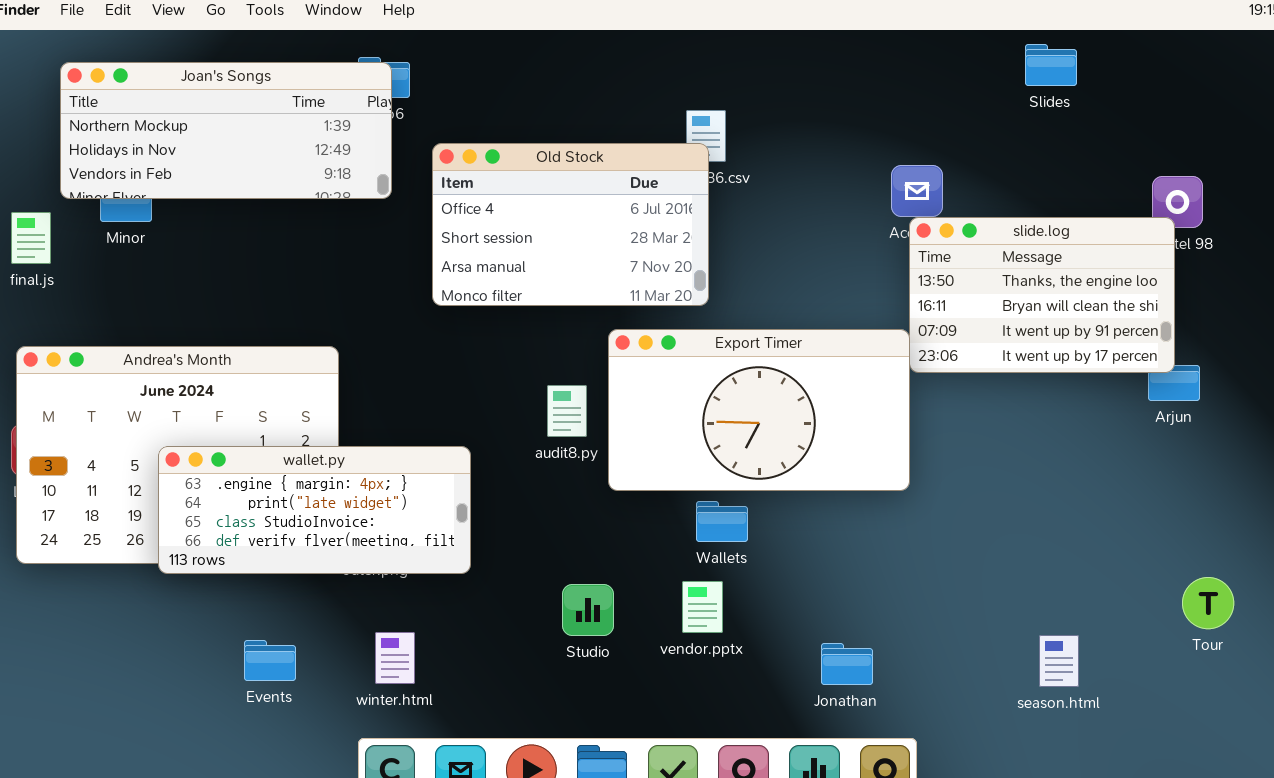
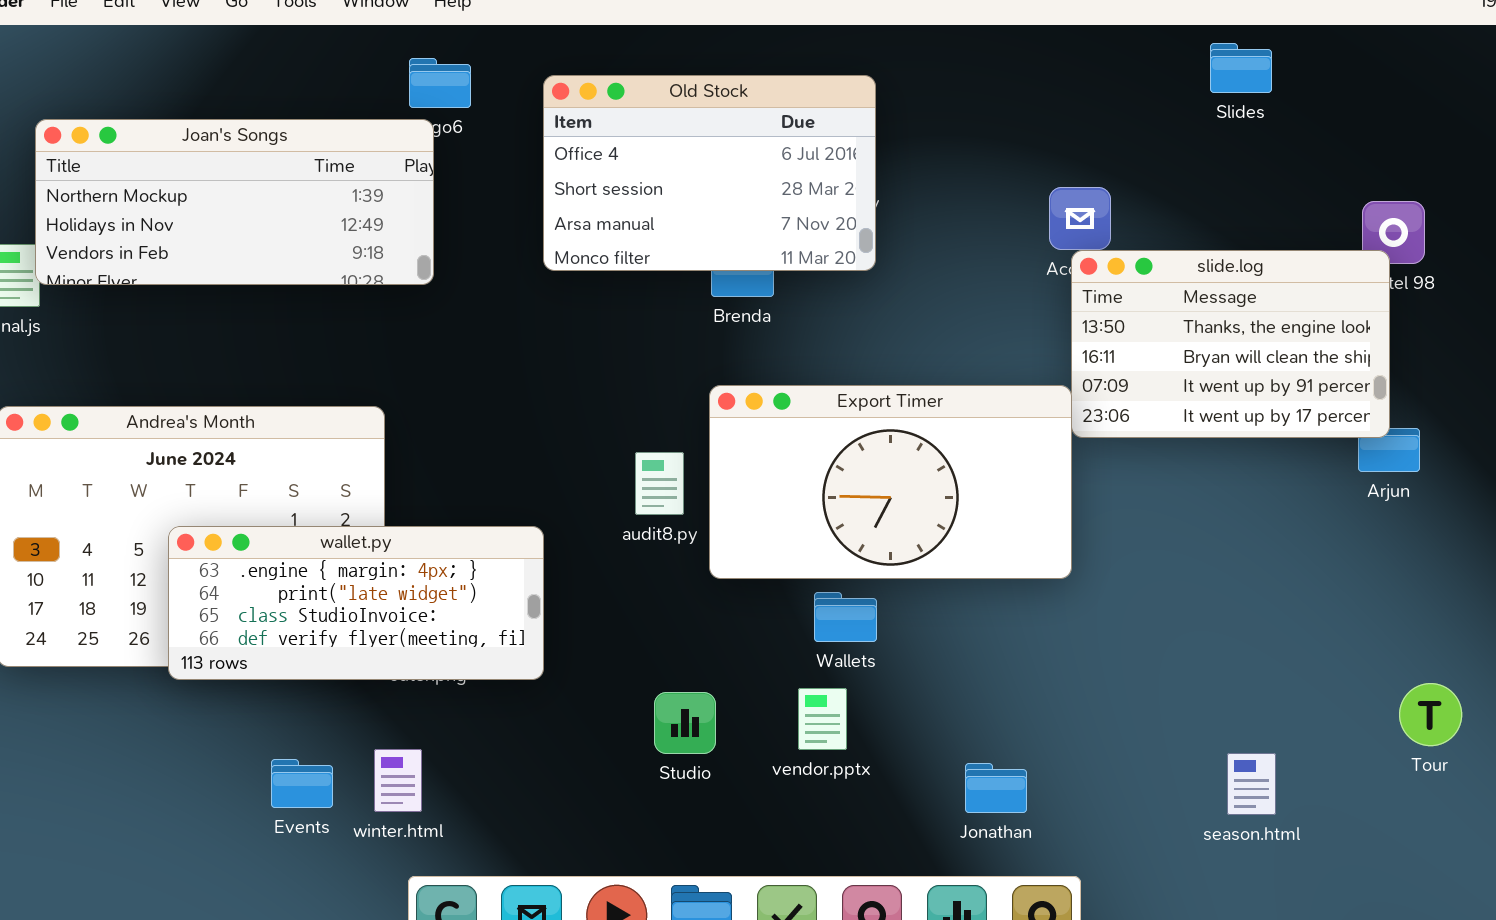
Joan's Songs: [60,62,392,199] -> [35,119,434,285], moved
Old Stock: [432,143,709,306] -> [543,75,876,271], moved
winter.html: [375,632,415,684] -> [374,749,422,812], moved

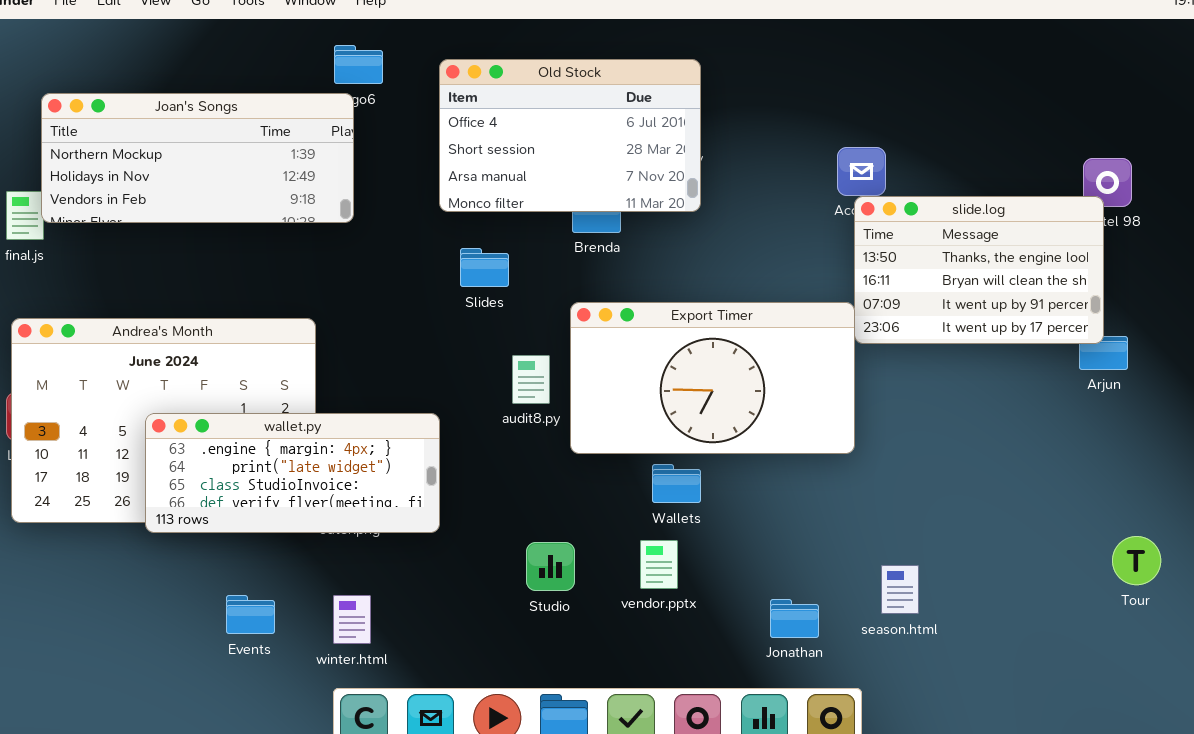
Slides: [1210,43,1272,93] -> [460,248,509,287], moved
winter.html: [374,749,422,812] -> [333,595,371,644], moved
season.html: [1227,753,1276,815] -> [881,565,919,614], moved

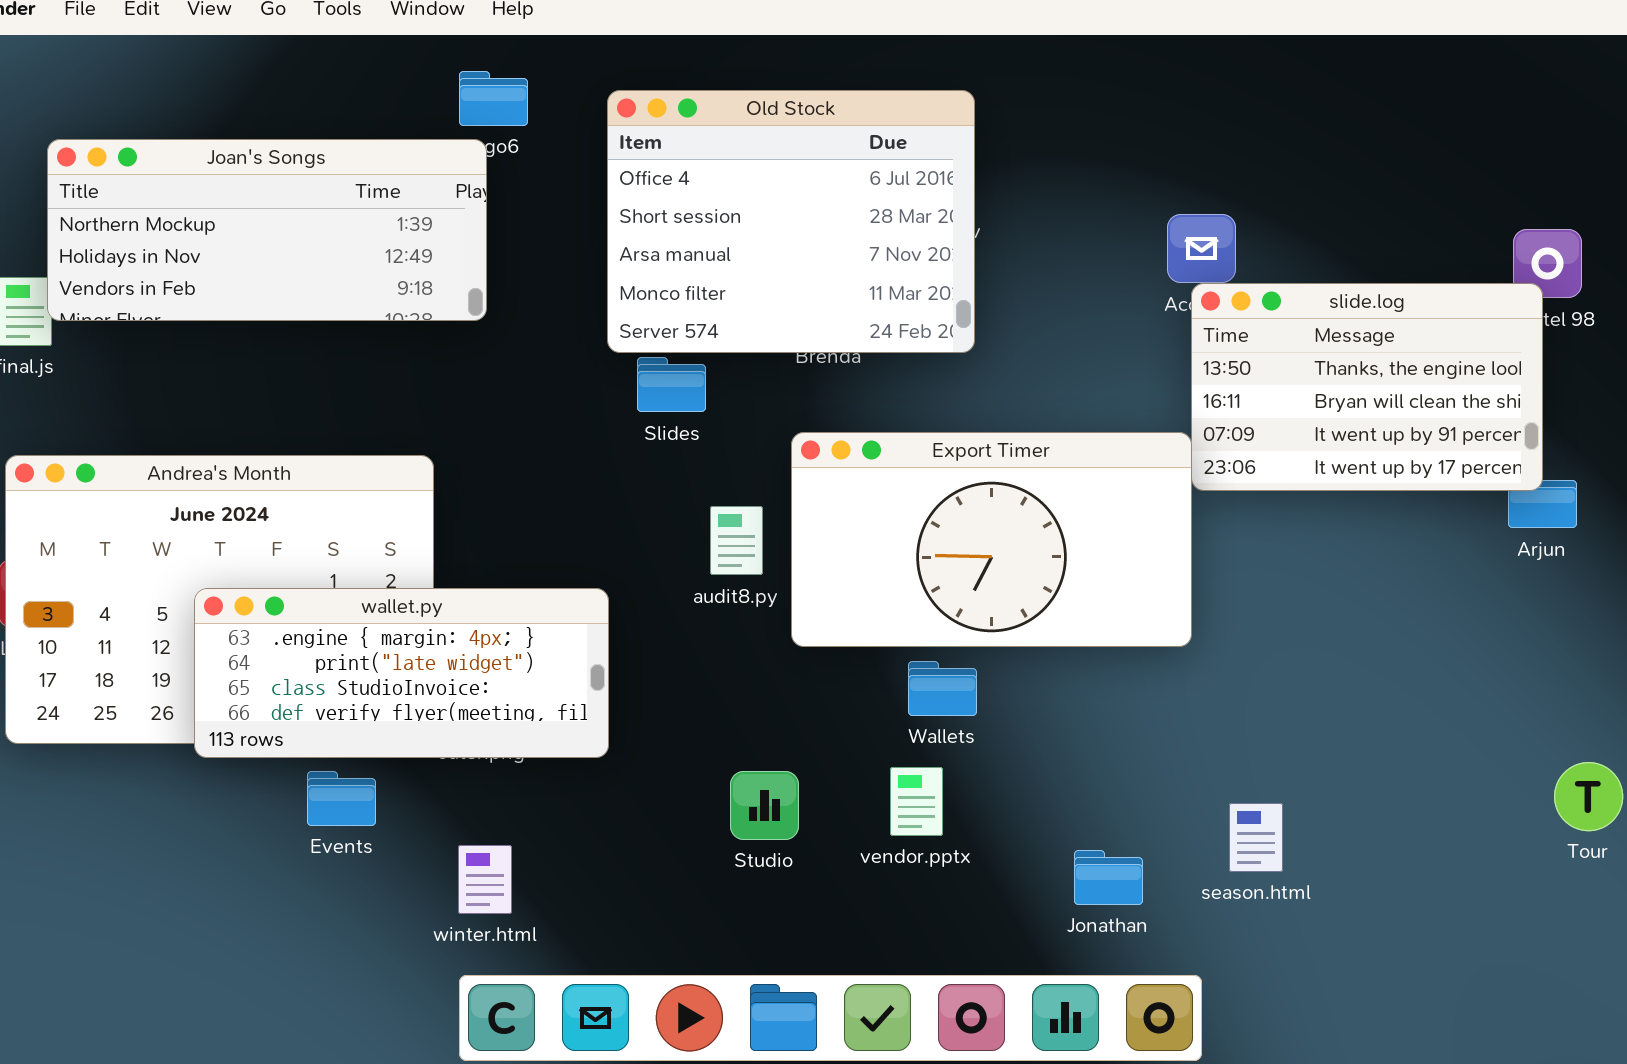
Old Stock: [439,59,701,212] -> [607,90,975,353], resized
Events: [226,595,275,634] -> [307,771,376,826], moved

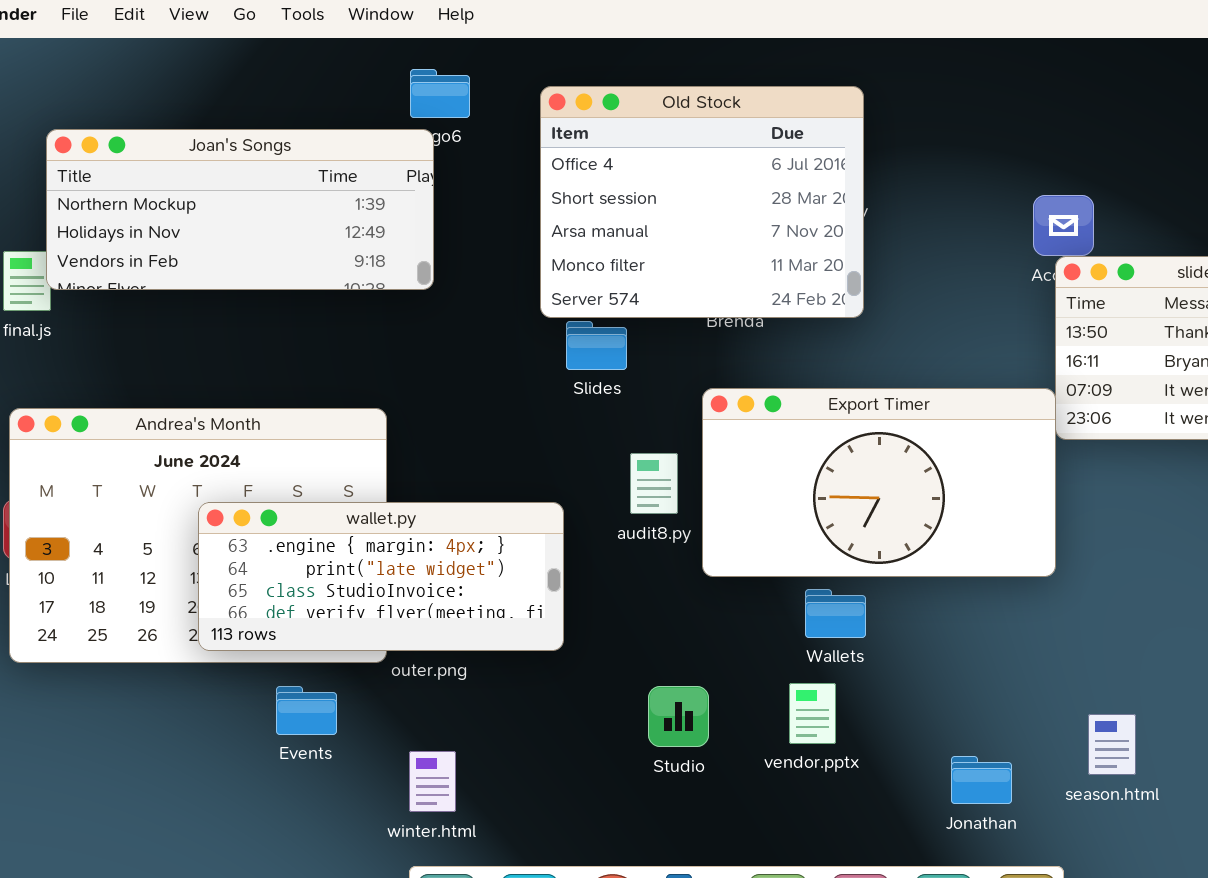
wallet.py: [194,588,609,758] -> [198,502,564,651], moved

